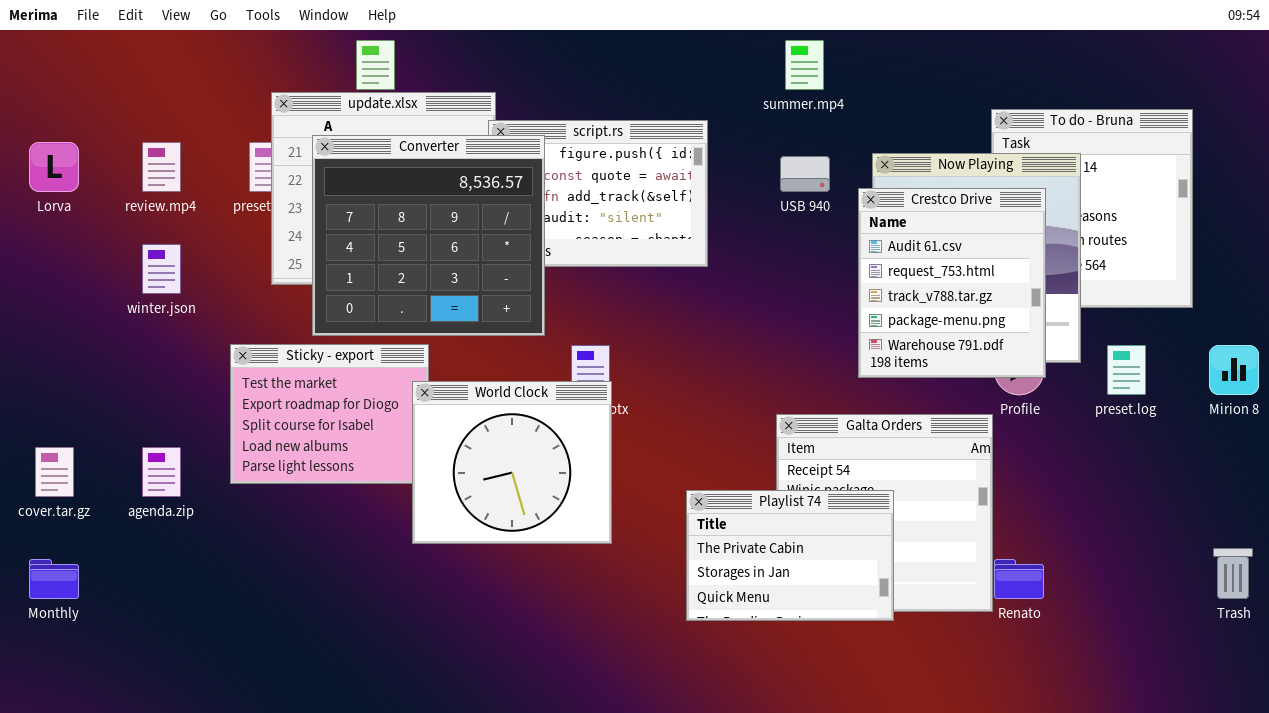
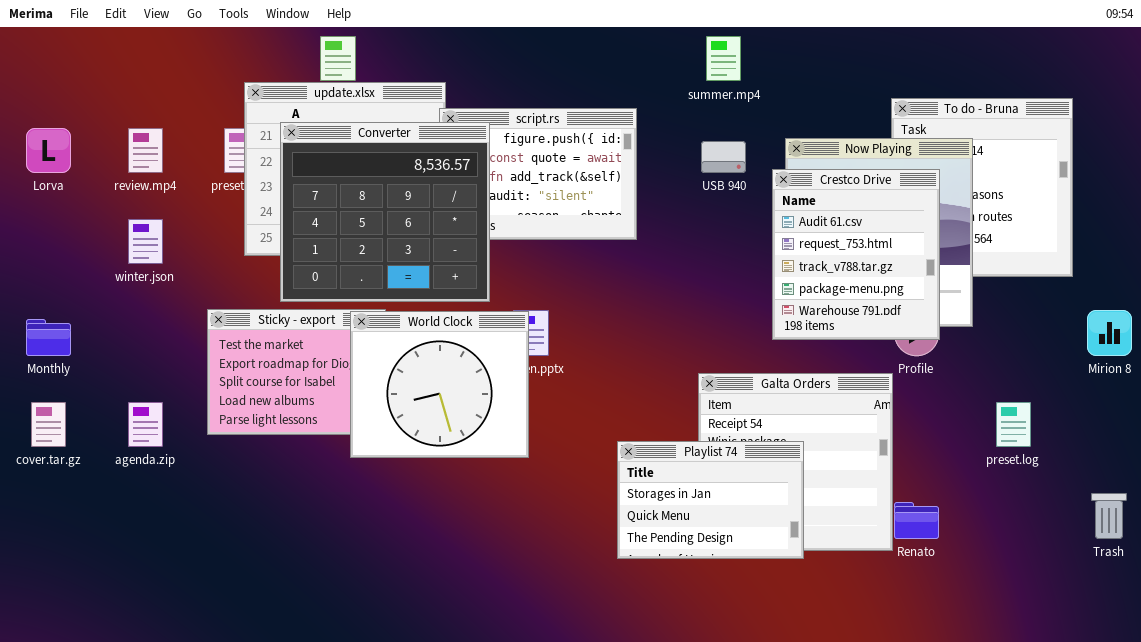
preset.log: [1107,345,1146,395] -> [996,402,1031,447], moved
World Clock: [412,381,612,544] -> [350,311,529,458], moved
Playlist 74: [686,490,894,621] -> [617,441,804,559], scrolled down 1 row
Monthly: [29,559,79,599] -> [26,319,71,356], moved

